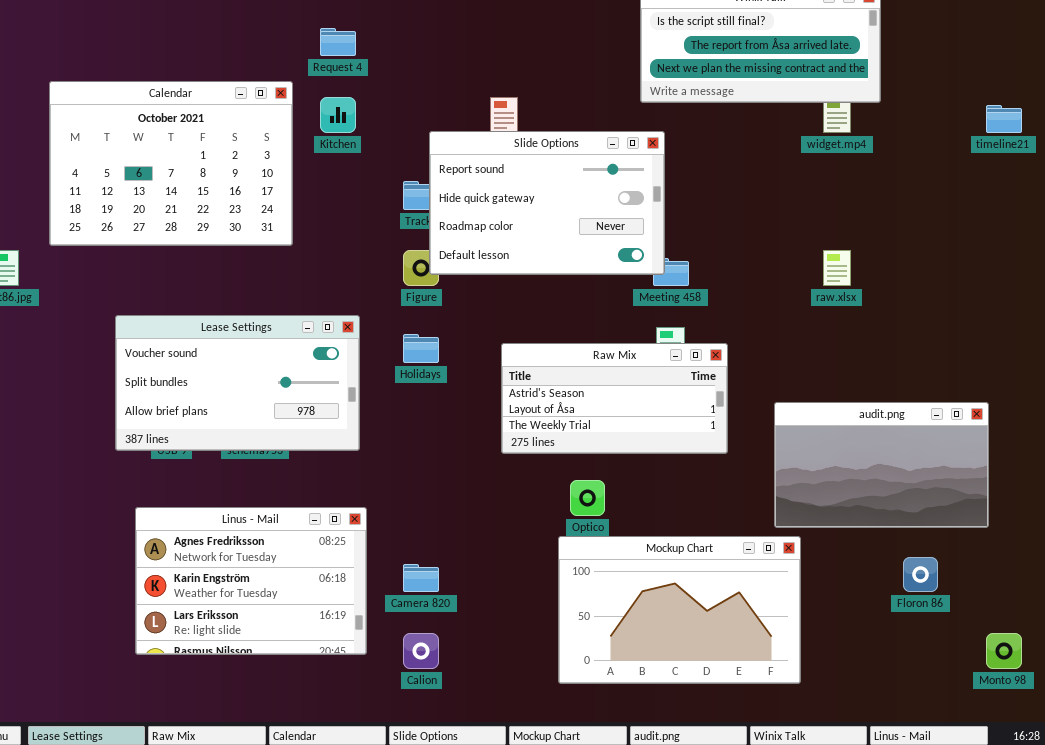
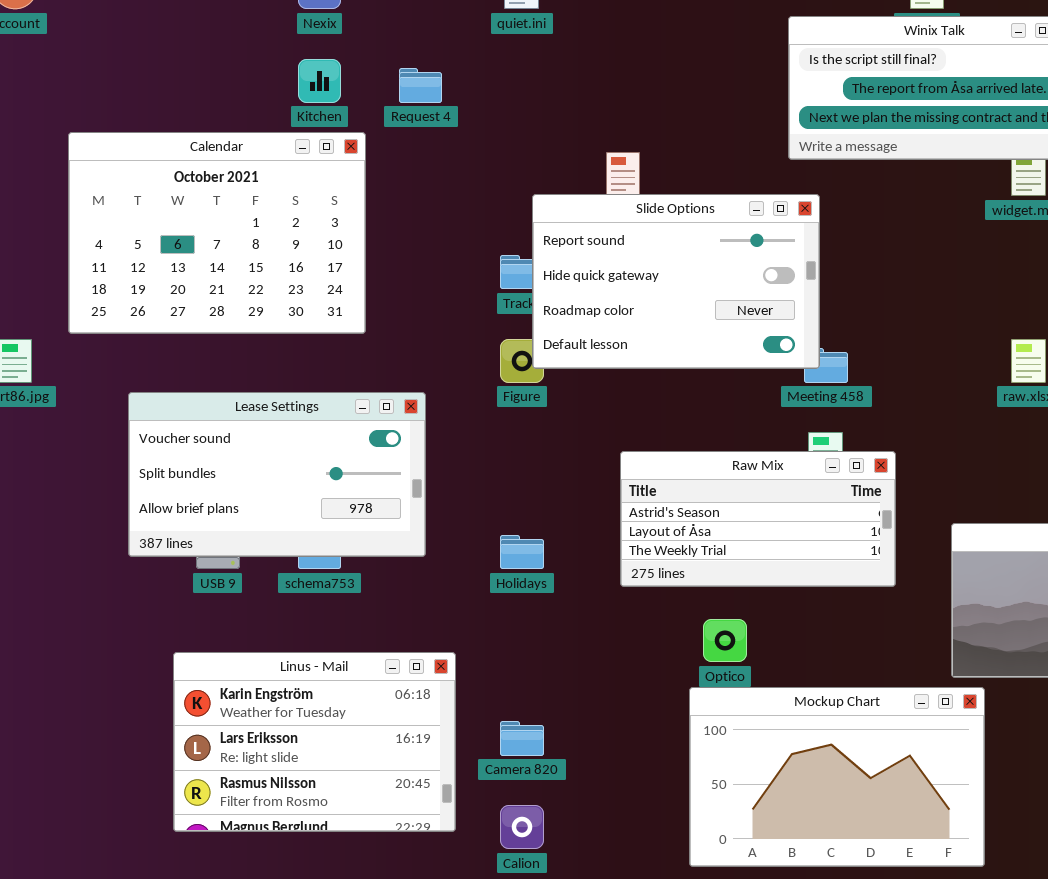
Kitchen: [320,97,356,133] -> [298,59,341,103], moved
Lease Settings: [115,315,360,451] -> [128,392,426,557], moved
Holidays: [403,334,439,363] -> [500,535,544,569], moved
Linus - Mail: [135,507,367,655] -> [173,652,456,832], scrolled down 1 row

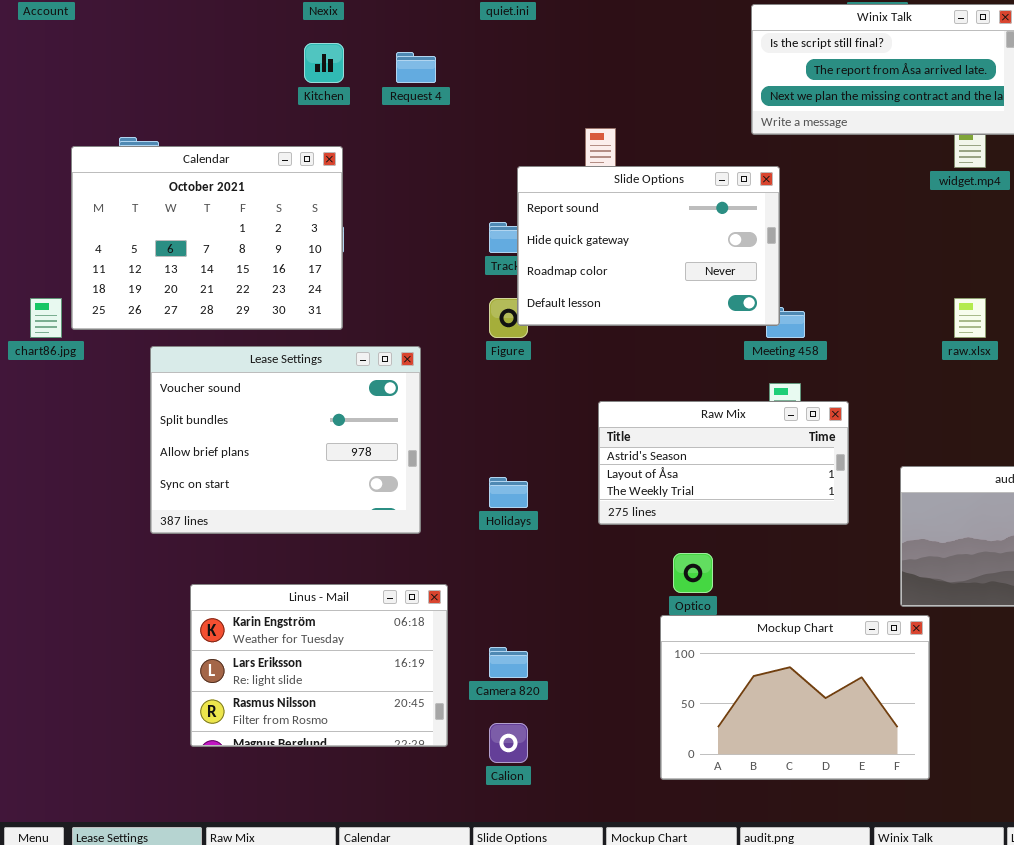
Calendar: [68,132,366,334] -> [71,146,343,330], moved
Lease Settings: [128,392,426,557] -> [150,346,421,534], resized

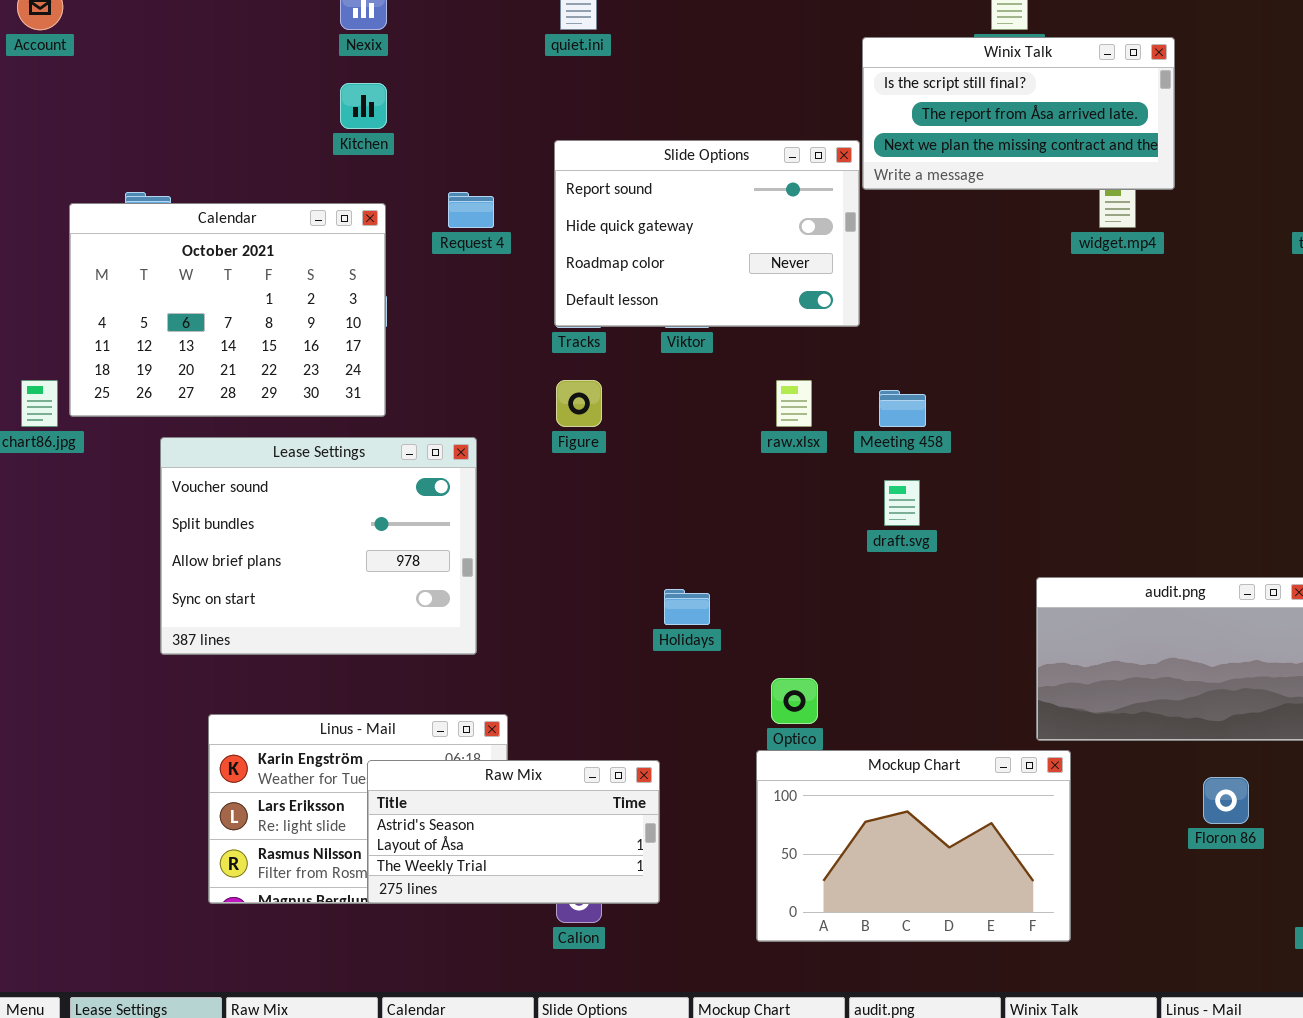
Request 4: [396,52,436,83] -> [448,192,494,228], moved
Slide Options: [517,166,780,326] -> [554,140,860,327], moved
raw.xlsx: [954,298,986,338] -> [776,380,812,427], moved
Raw Mix: [598,401,849,525] -> [367,760,660,904], moved
Holidays: [489,477,528,508] -> [664,589,710,625], moved

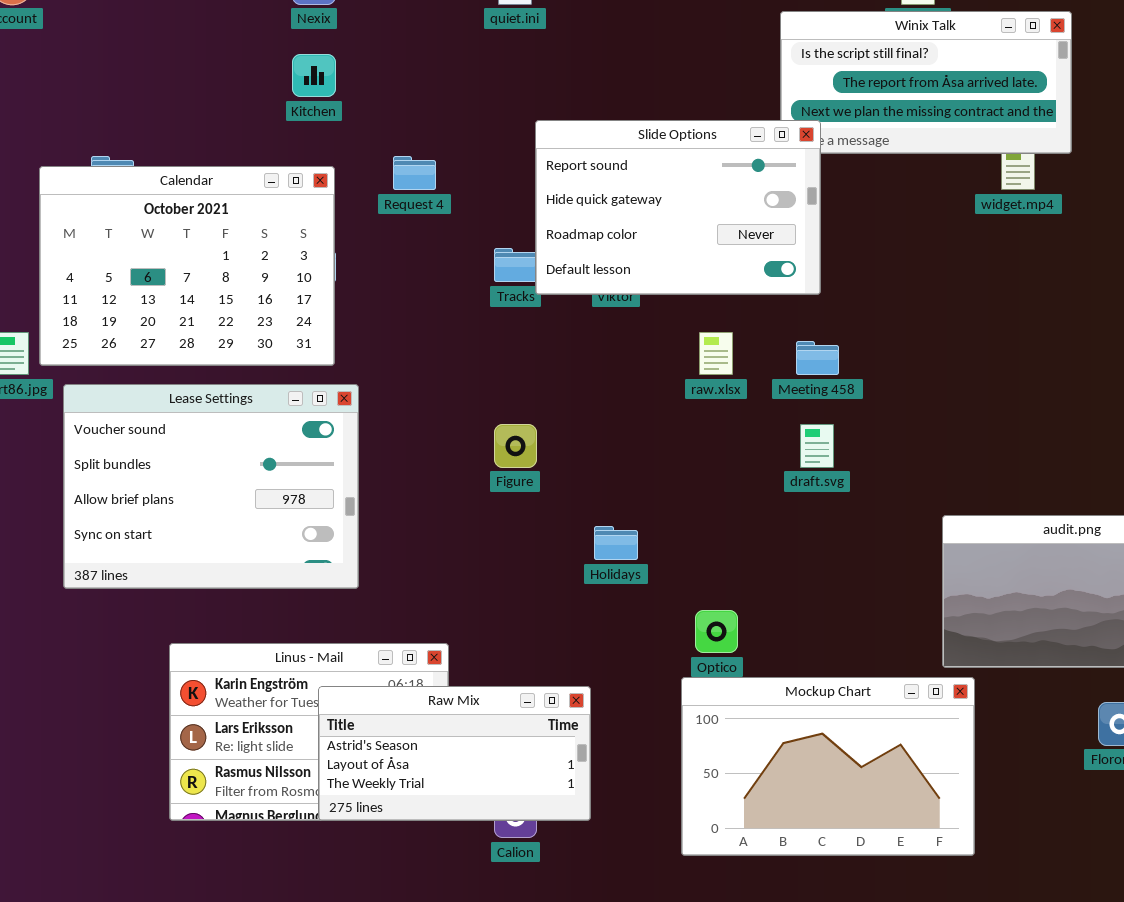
Slide Options: [554,140,860,327] -> [535,120,821,295], moved
Figure: [556,380,602,427] -> [494,424,537,468], moved
Lease Settings: [160,437,477,655] -> [63,384,359,589], moved

